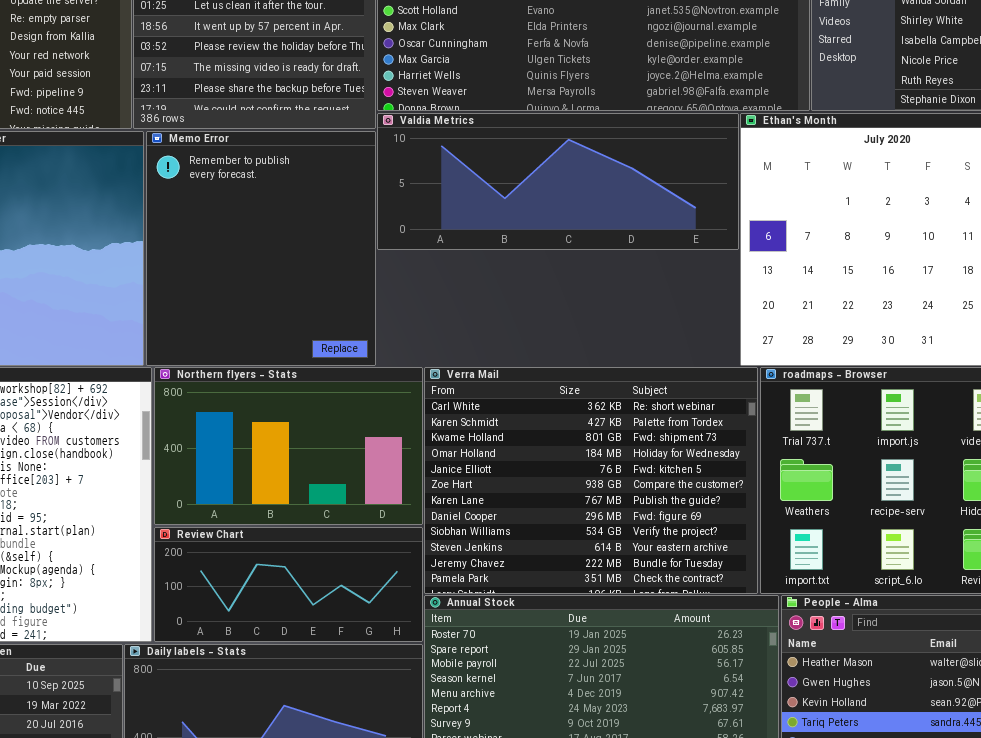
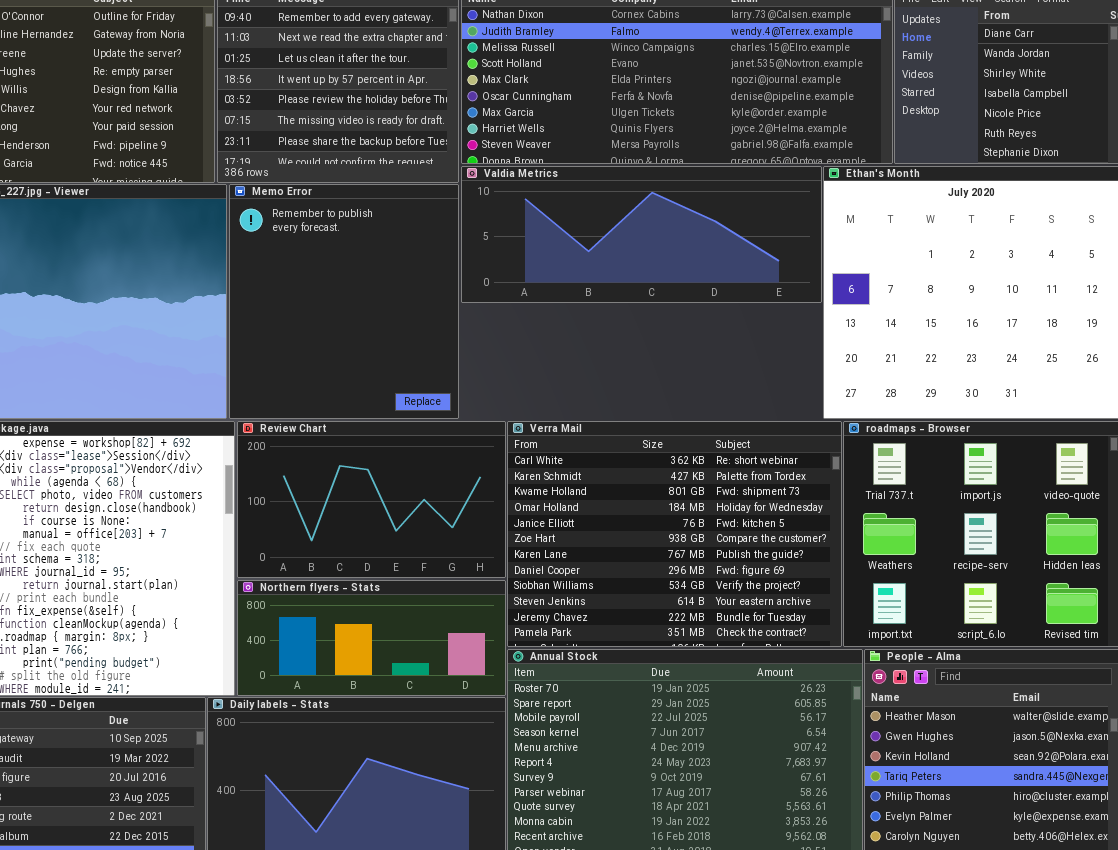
Northern flyers - Stats: [154,367,423,525] -> [237,580,506,696], moved, resized
Review Chart: [154,527,423,642] -> [237,421,506,578], moved, resized

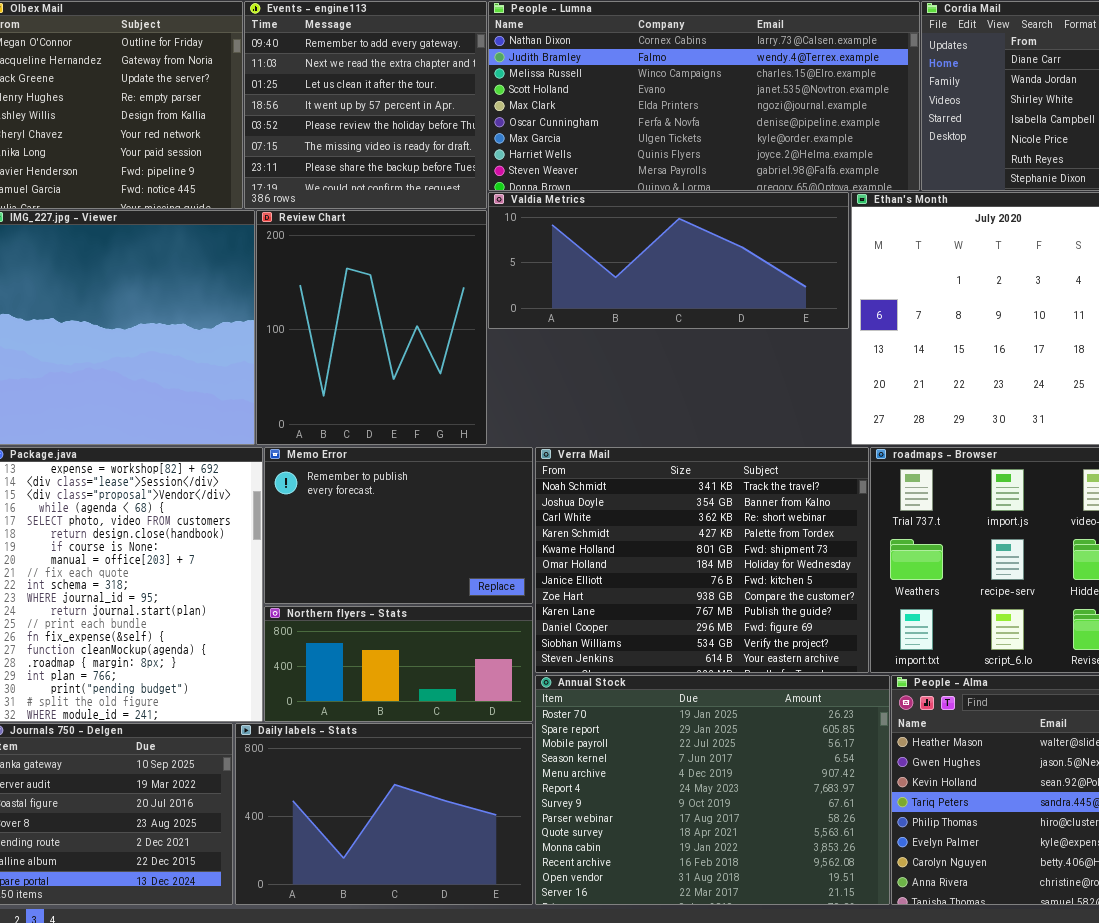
Memo Error: [229,184,459,419] -> [264,447,533,604], moved, resized
Review Chart: [237,421,506,578] -> [256,210,487,445], moved, resized
Verra Mail: [507,421,842,647] -> [535,447,869,673], scrolled up 2 rows

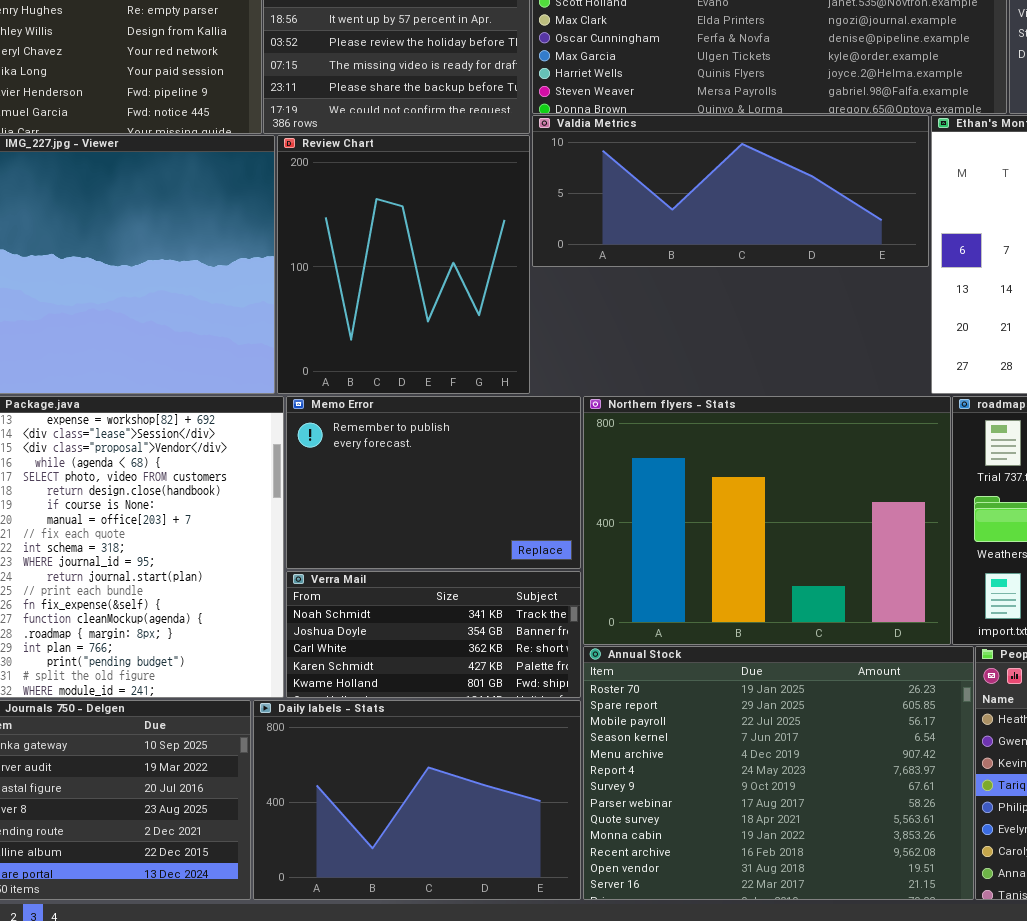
Verra Mail: [535,447,869,673] -> [286,571,581,698], moved, resized
Northern flyers - Stats: [264,606,533,722] -> [583,396,951,645], moved, resized

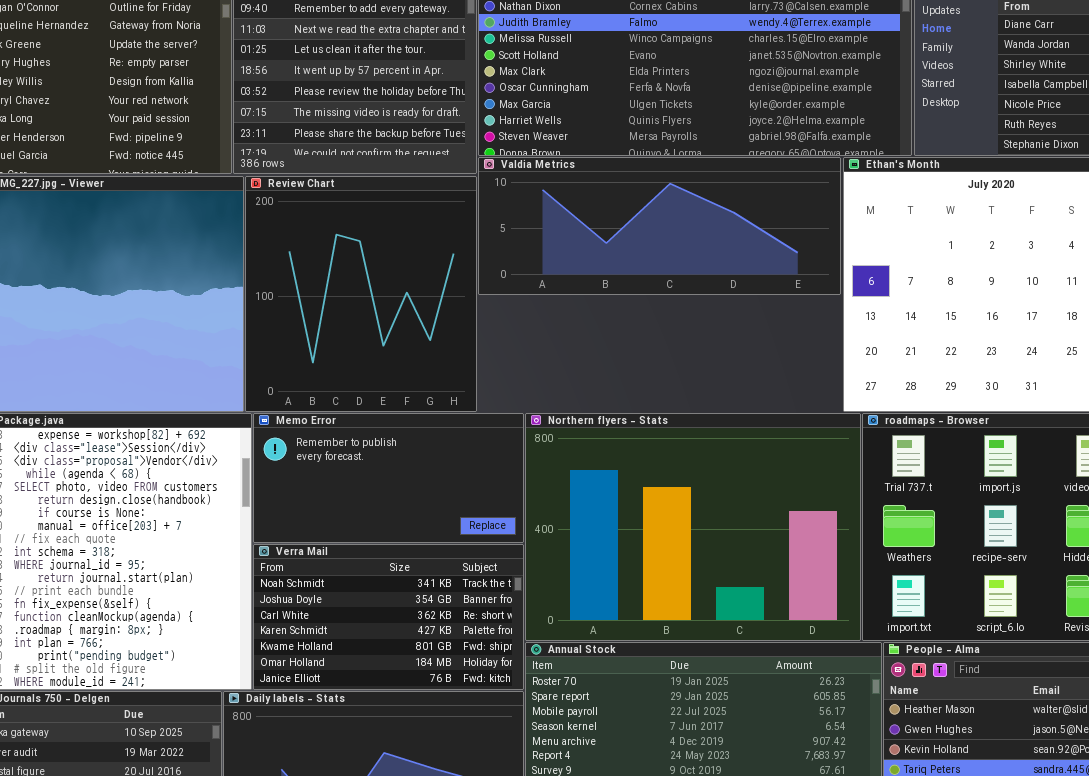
Memo Error: [286,396,581,569] -> [253,413,524,543], resized
Verra Mail: [286,571,581,698] -> [253,544,524,690], resized

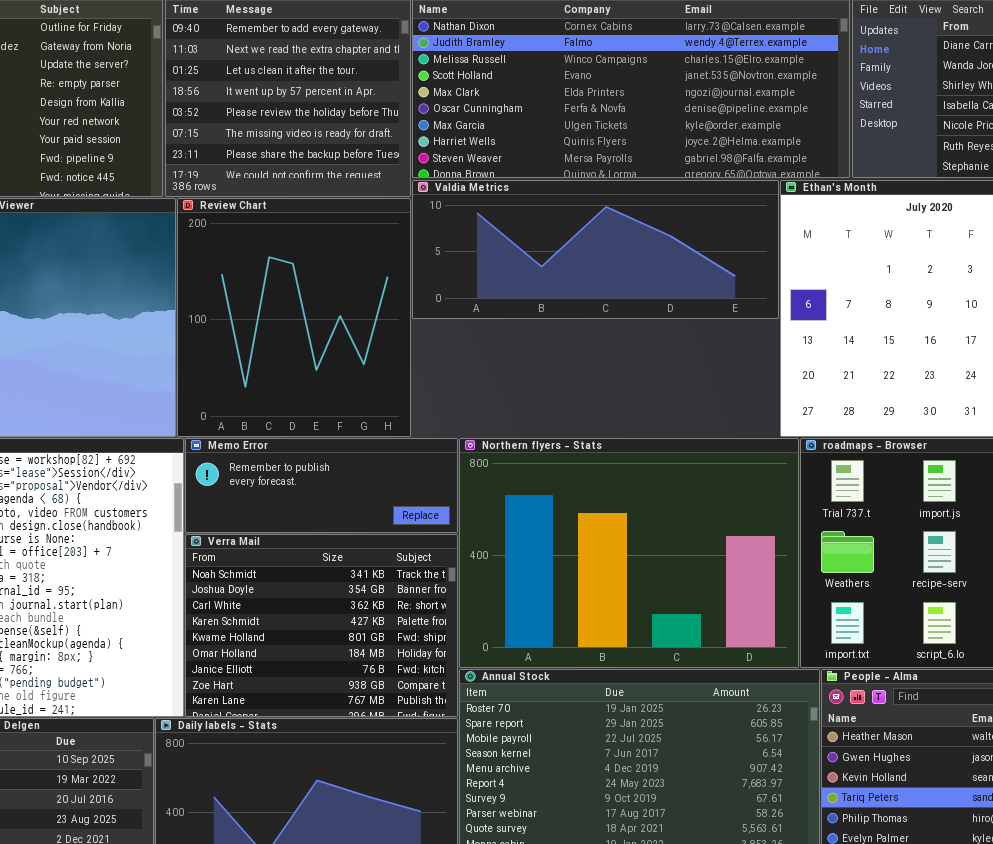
Memo Error: [253,413,524,543] -> [185,438,458,533], resized
Verra Mail: [253,544,524,690] -> [185,534,458,717], resized

